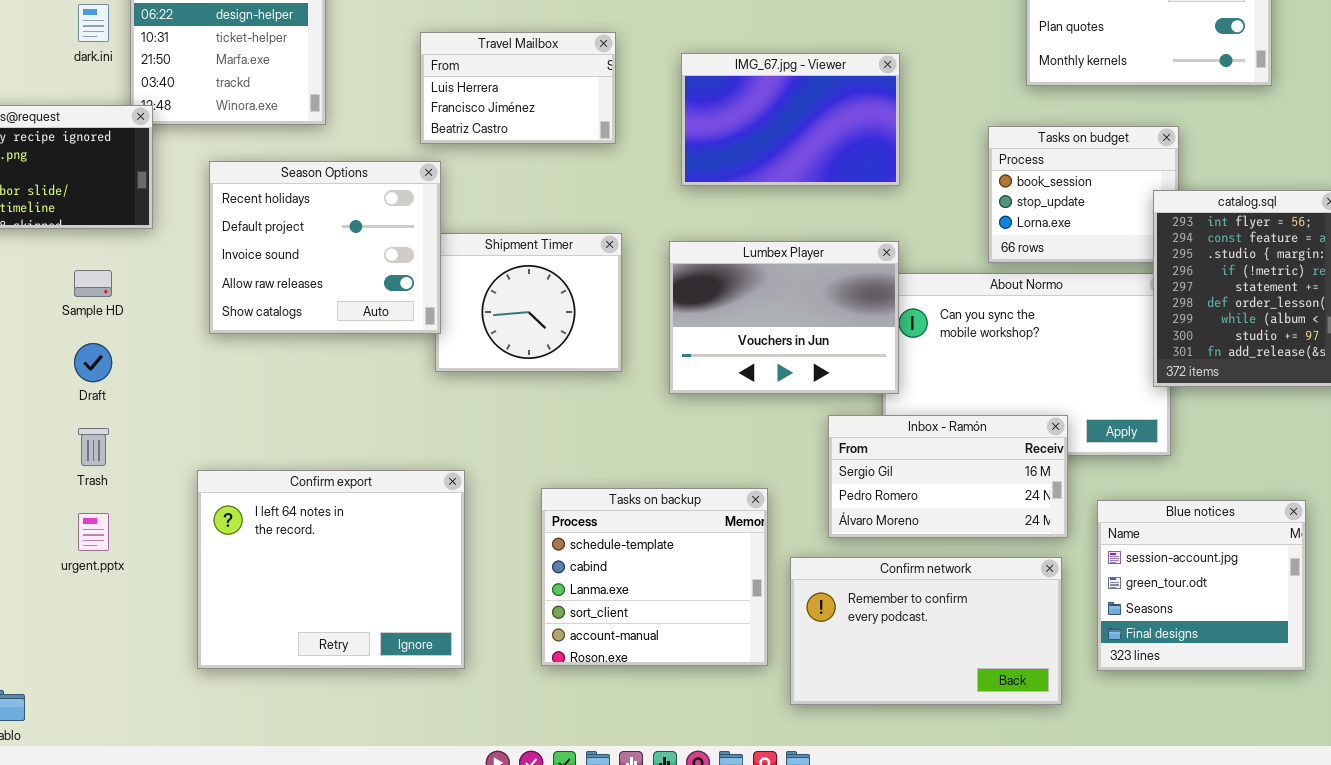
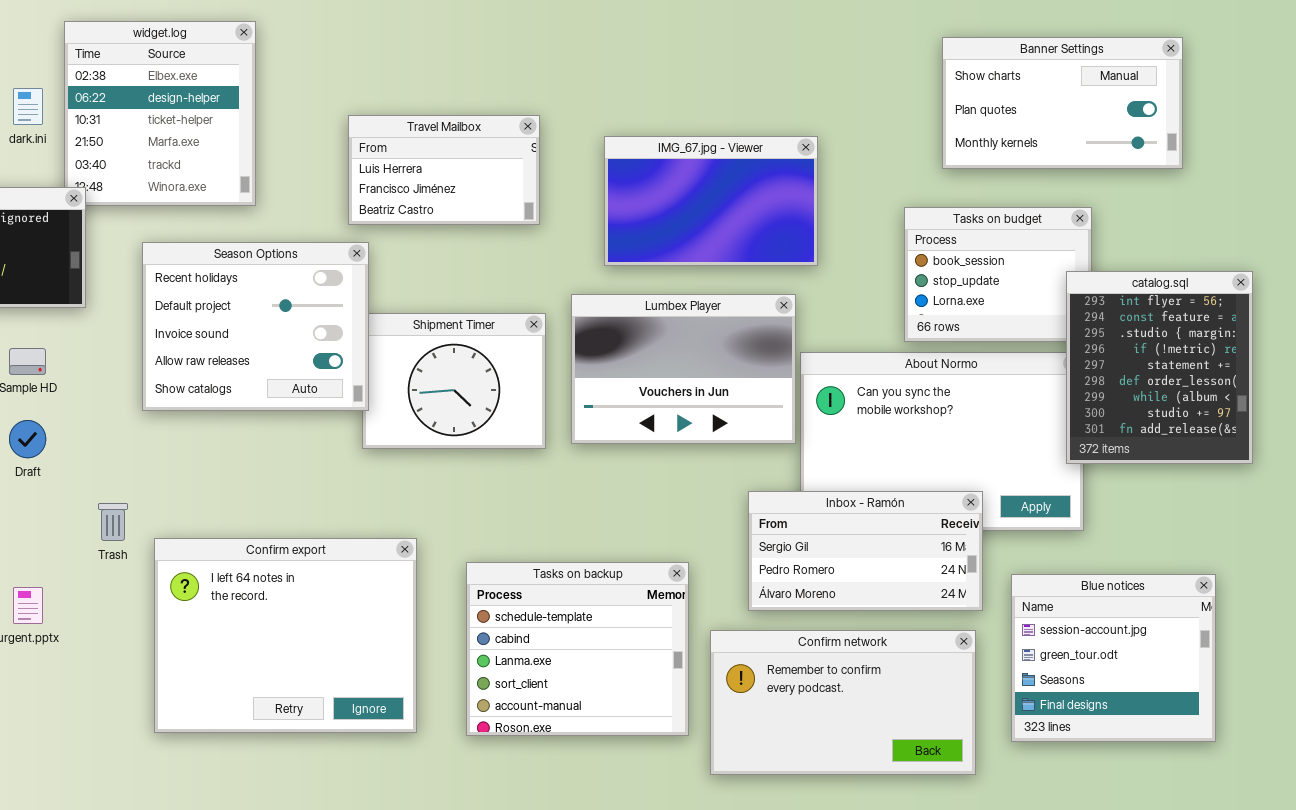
Lumbex Player: [669,241,899,394] -> [571,294,796,444], moved
Trash: [78,428,109,466] -> [98,503,128,541], moved
Confirm export: [197,470,465,669] -> [154,538,417,733], moved

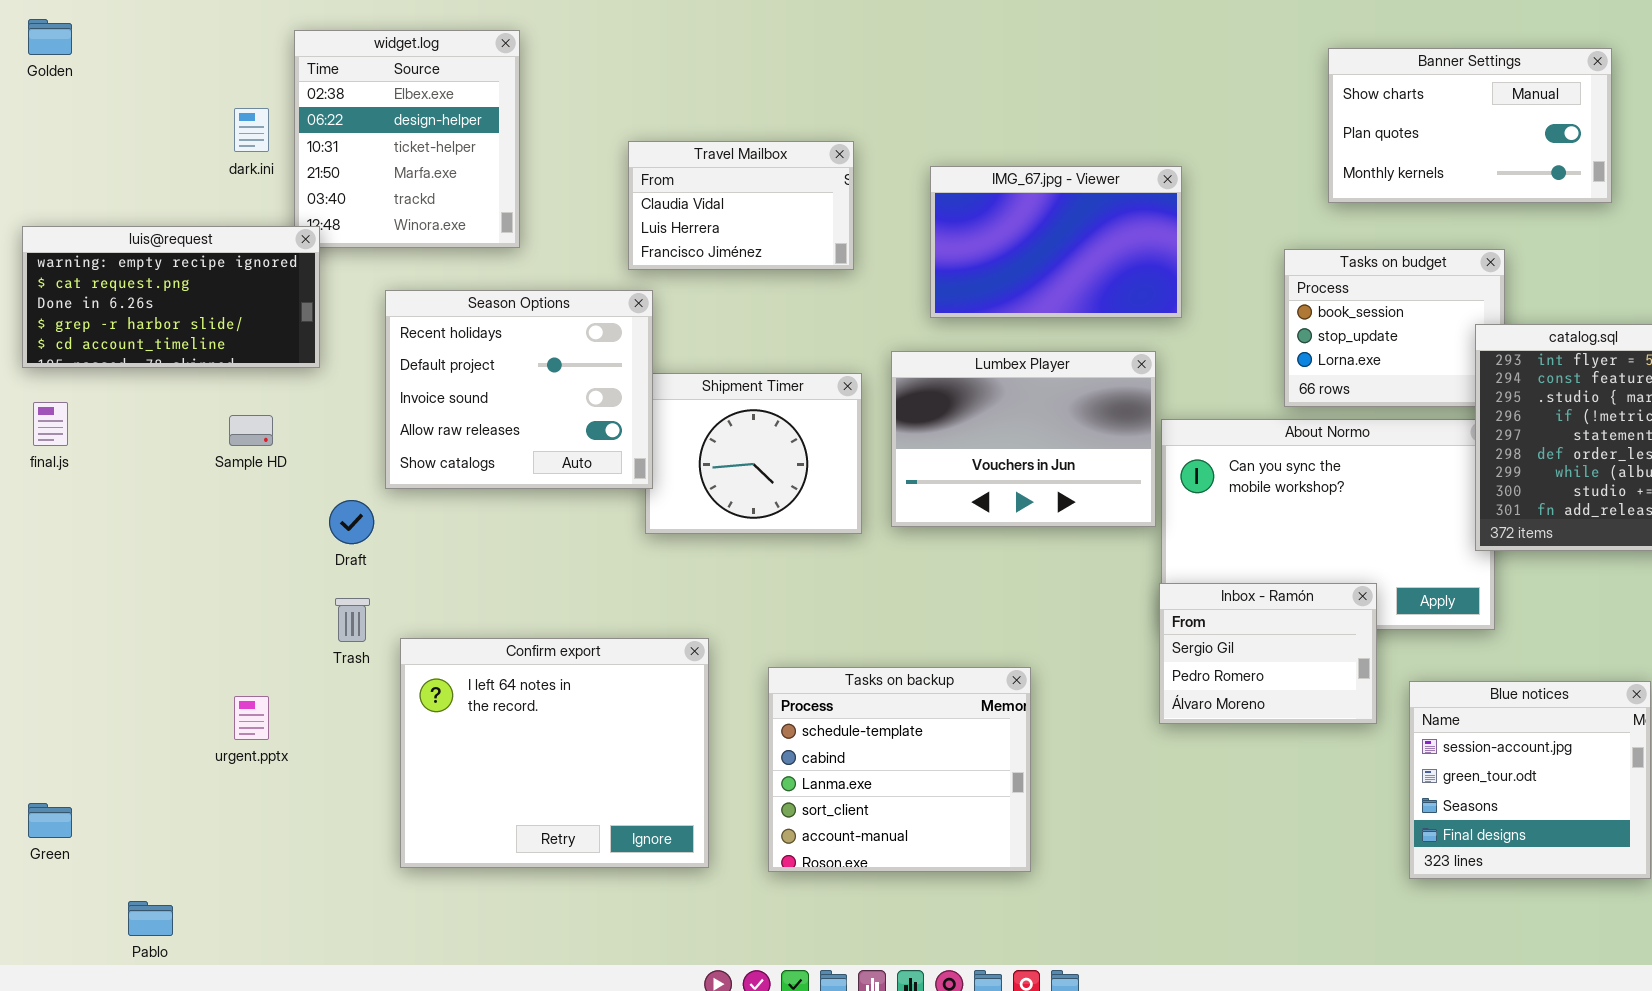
Travel Mailbox: [348,115,540,225] -> [628,141,854,270], scrolled up 1 row
Draft: [9,420,46,458] -> [329,500,374,544], moved
Inbox - Ramón: [748,491,983,611] -> [1159,583,1377,724], resized
Confirm network: [710,630,976,775] -> none, closed

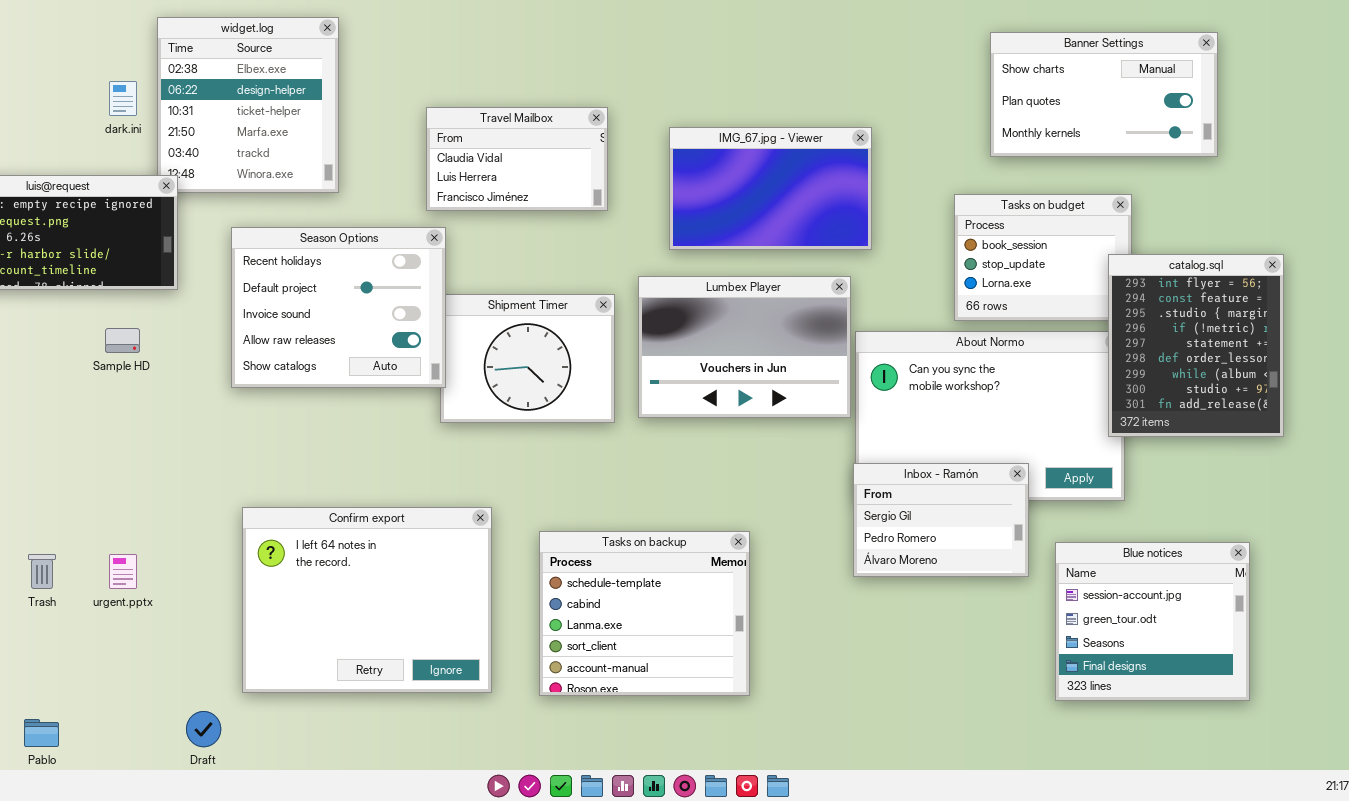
Draft: [329,500,374,544] -> [186,711,221,747], moved
Trash: [335,598,370,642] -> [28,554,56,589], moved

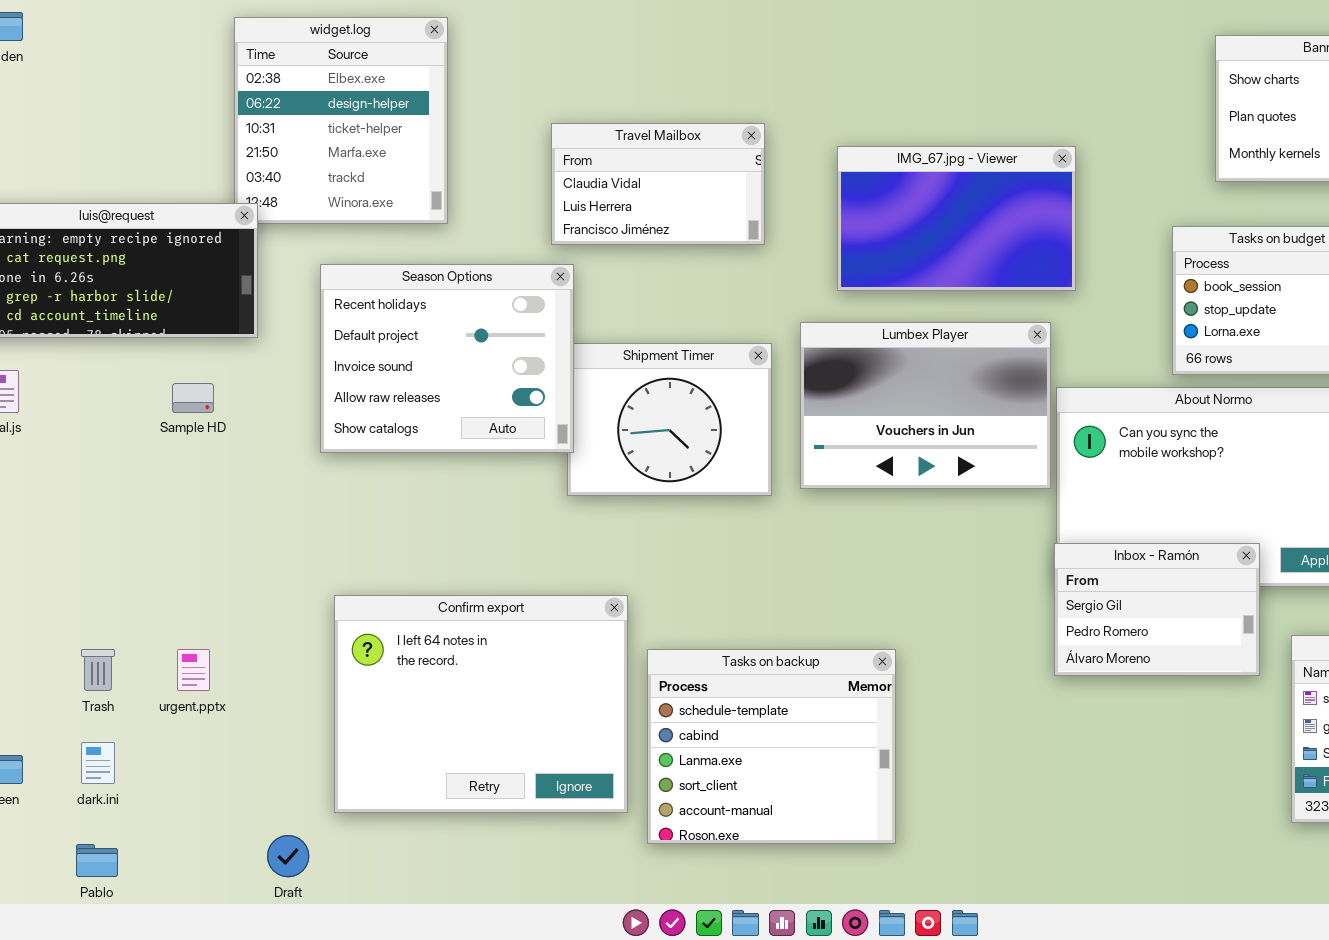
dark.ini: [109,81,137,116] -> [81,742,115,784], moved
Tasks on backup: [539,531,750,696] -> [647,649,896,844], moved

